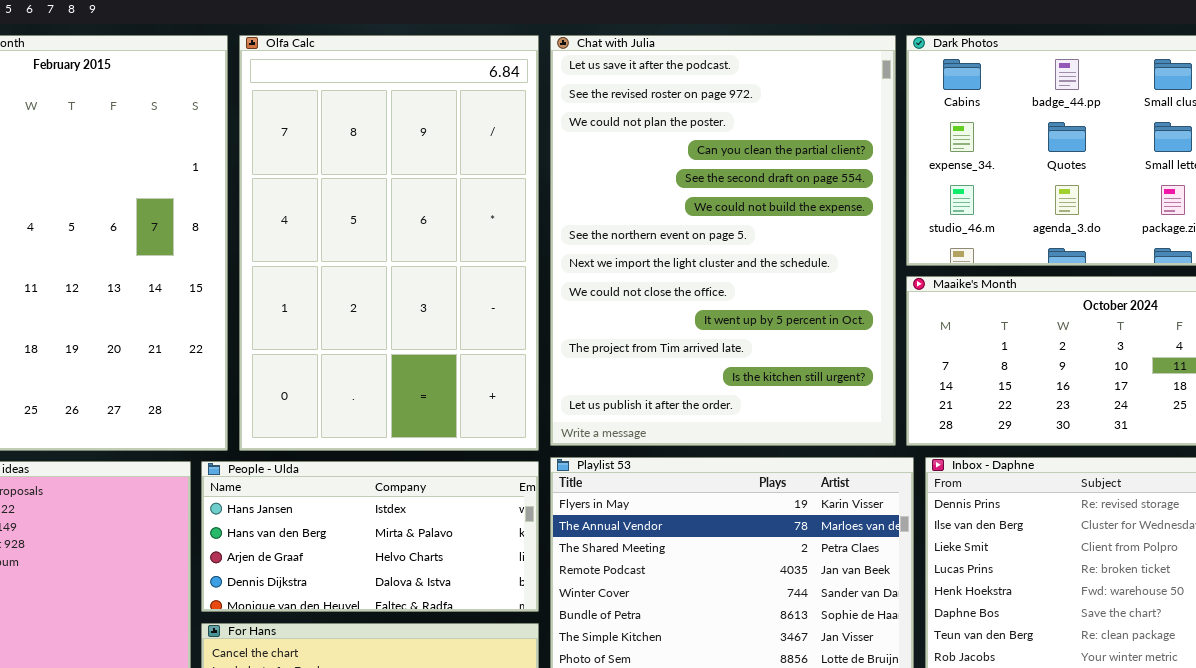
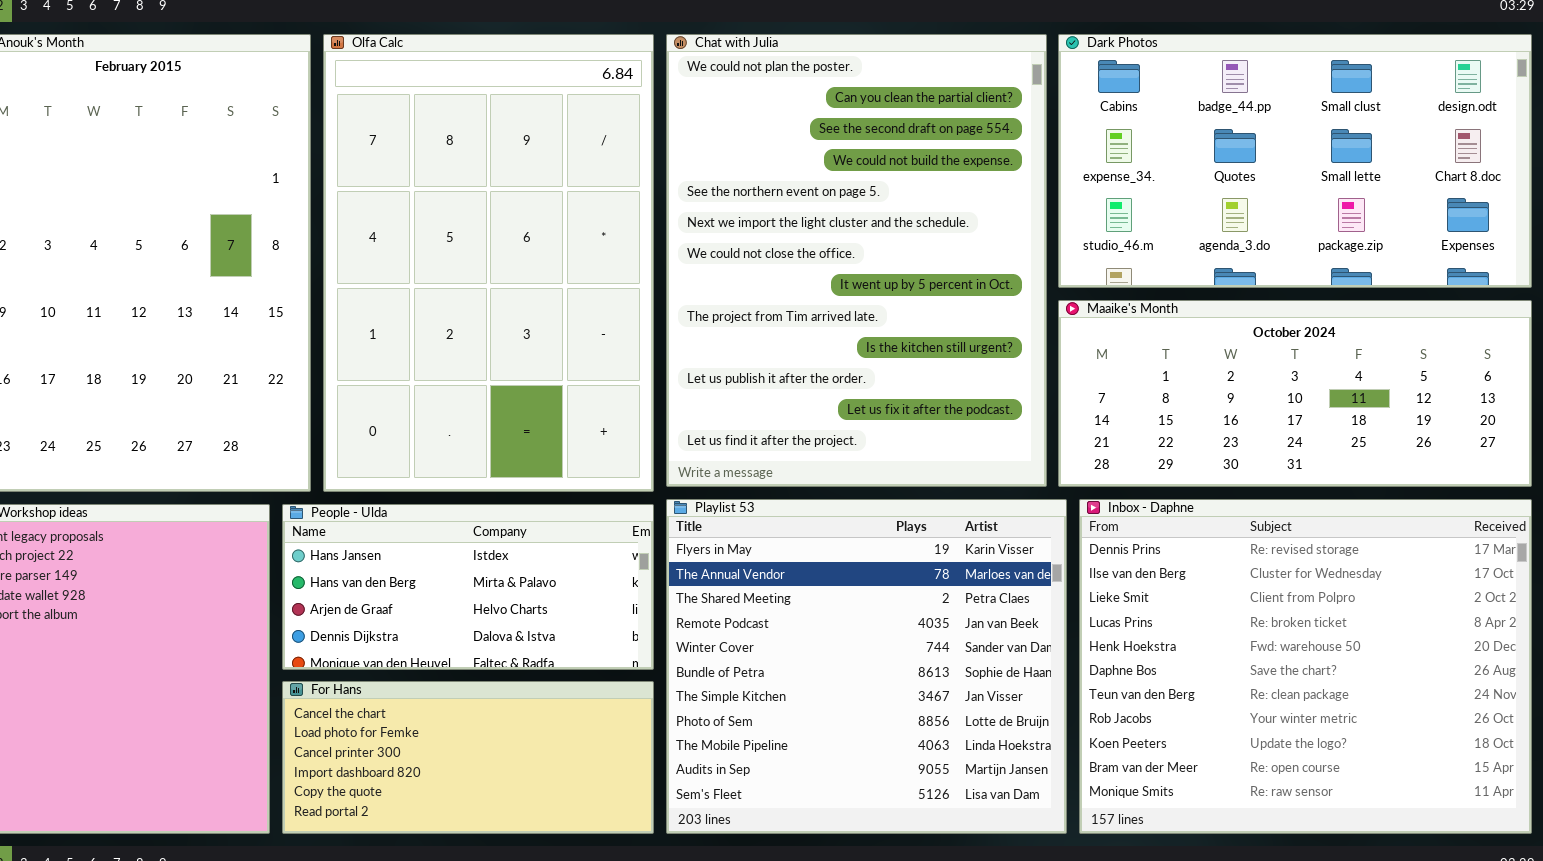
Chat with Julia: [550,35,896,446] -> [666,34,1047,487], scrolled down 2 rows

